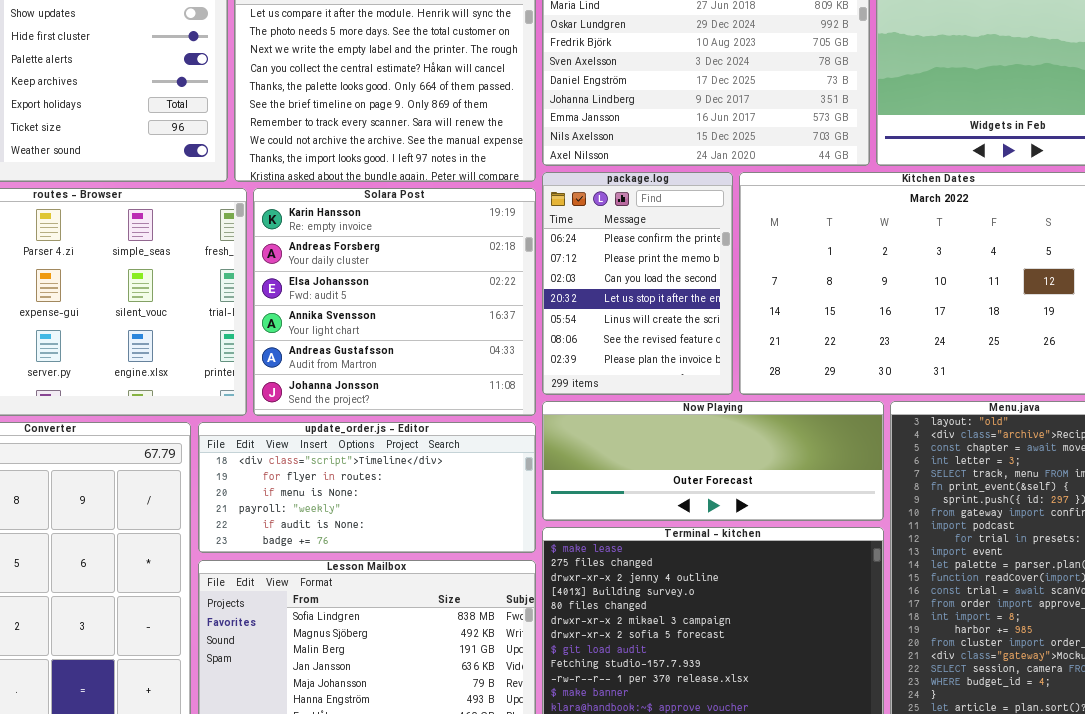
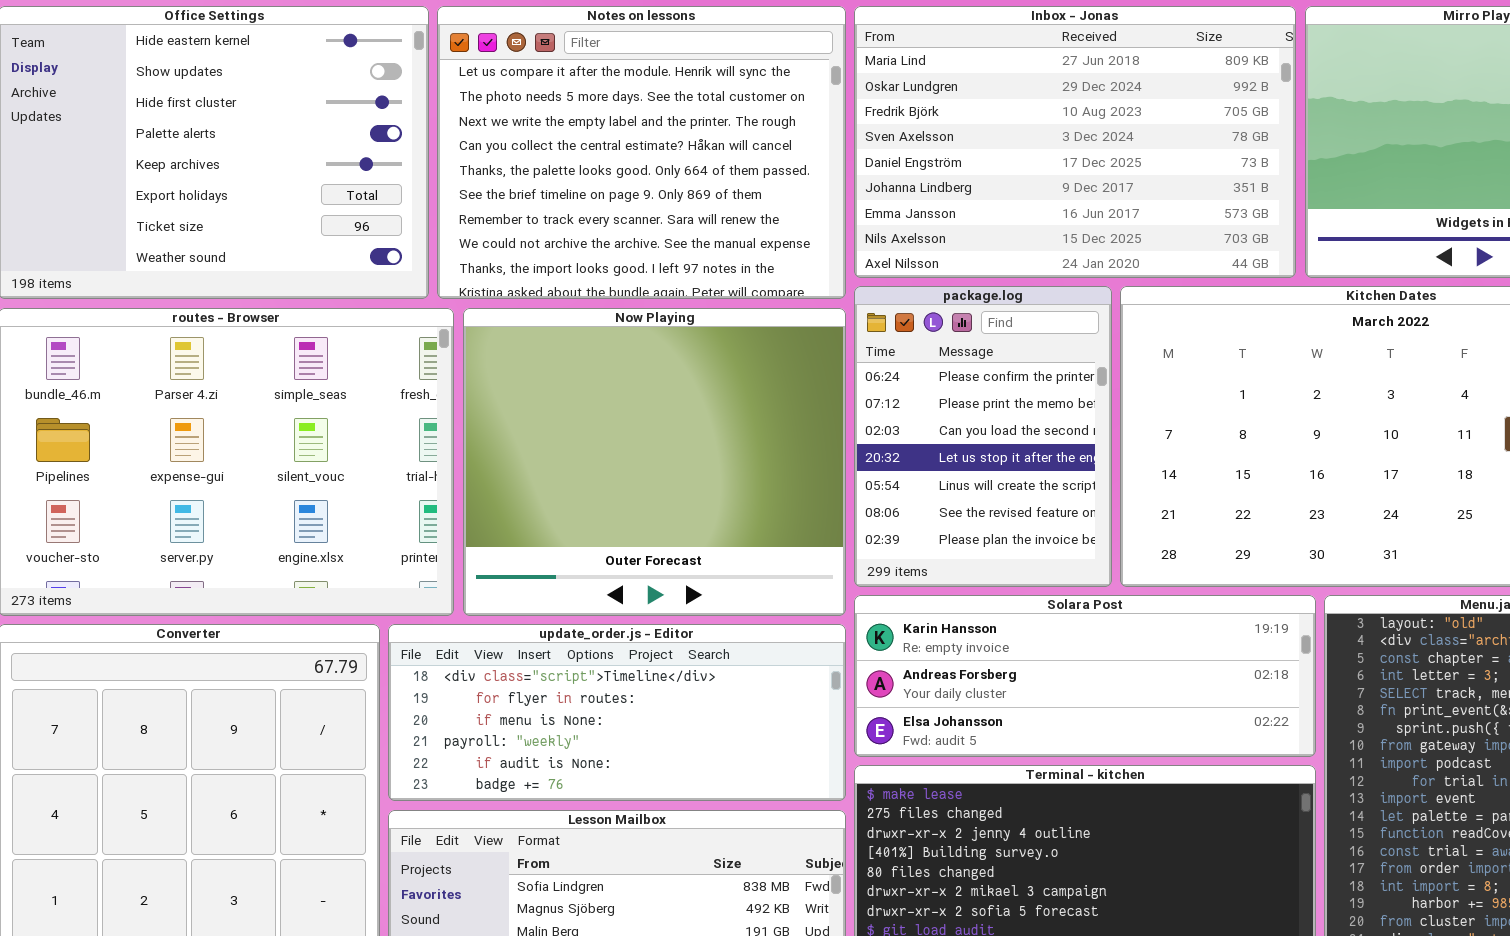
Solara Post: [253,188,536,416] -> [854,595,1316,757], moved, resized
Now Playing: [542,401,884,521] -> [463,308,846,616], moved, resized

